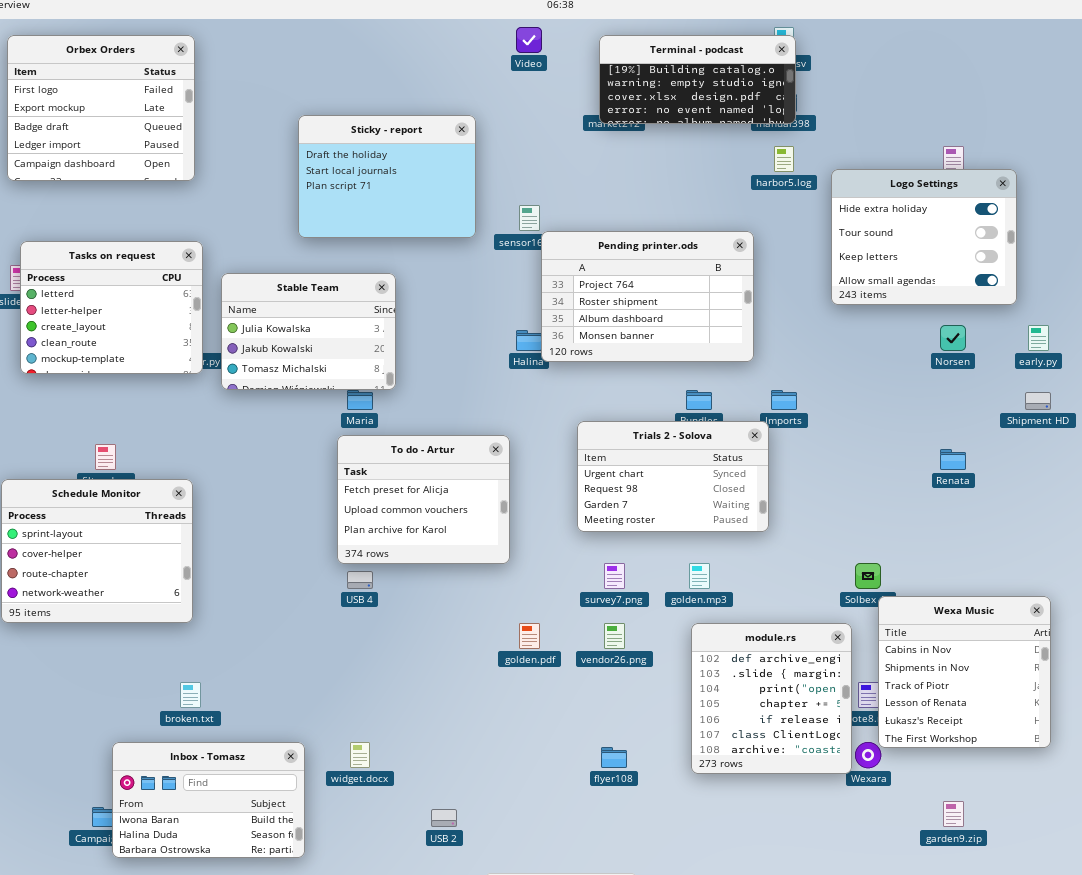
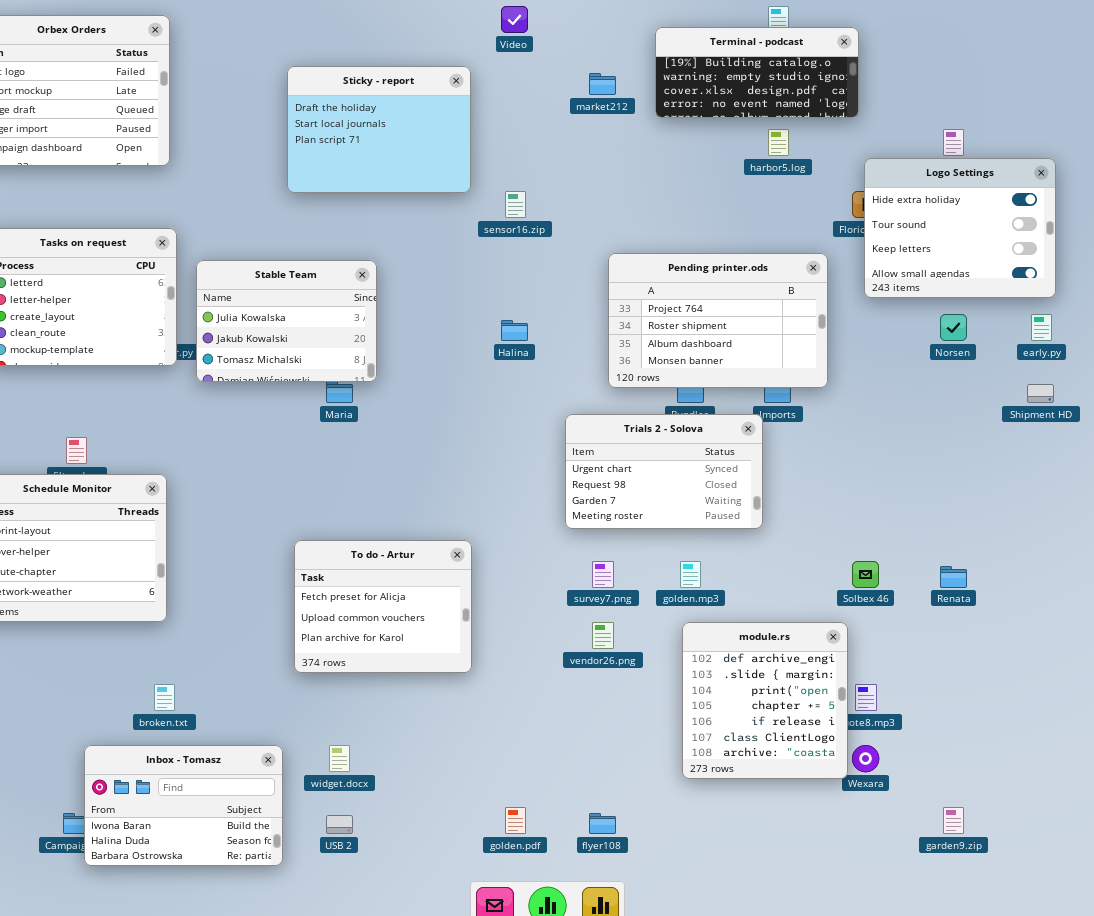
Terminal - podcast: [599,35,796,124] -> [655,27,859,118], moved
Sticky - report: [298,115,476,238] -> [287,66,471,193], moved
Logo Settings: [831,169,1017,305] -> [864,158,1056,298], moved
Pending printer.ods: [541,231,754,362] -> [608,253,828,388], moved
To do - Artur: [337,435,510,564] -> [294,540,472,673], moved
Renata: [940,449,966,470] -> [940,566,967,588], moved
Wexa Music: [878,596,1051,748] -> none, closed
golden.pdf: [519,623,540,649] -> [505,807,526,834], moved
flyer108: [601,747,627,768] -> [589,813,616,834], moved
USB 2: [431,809,457,827] -> [326,815,353,834], moved

